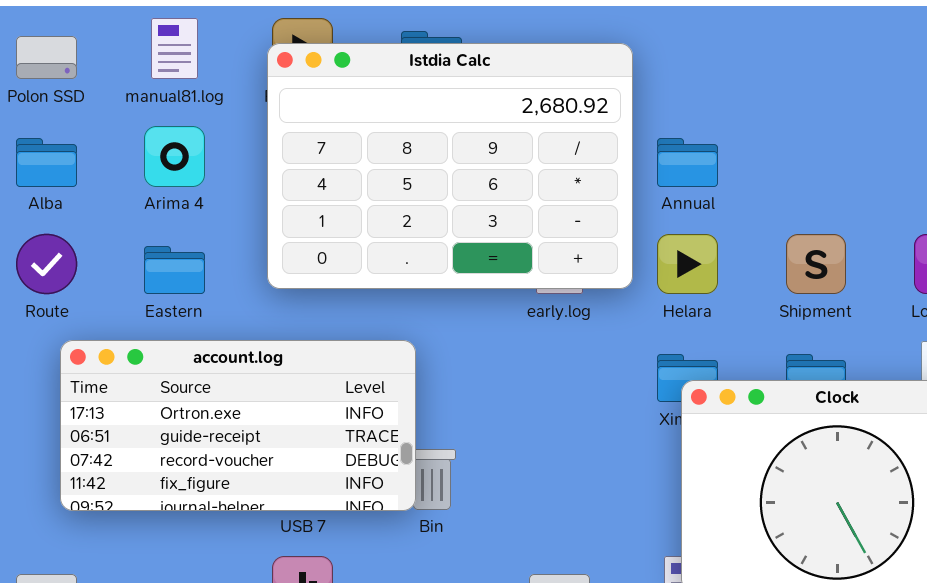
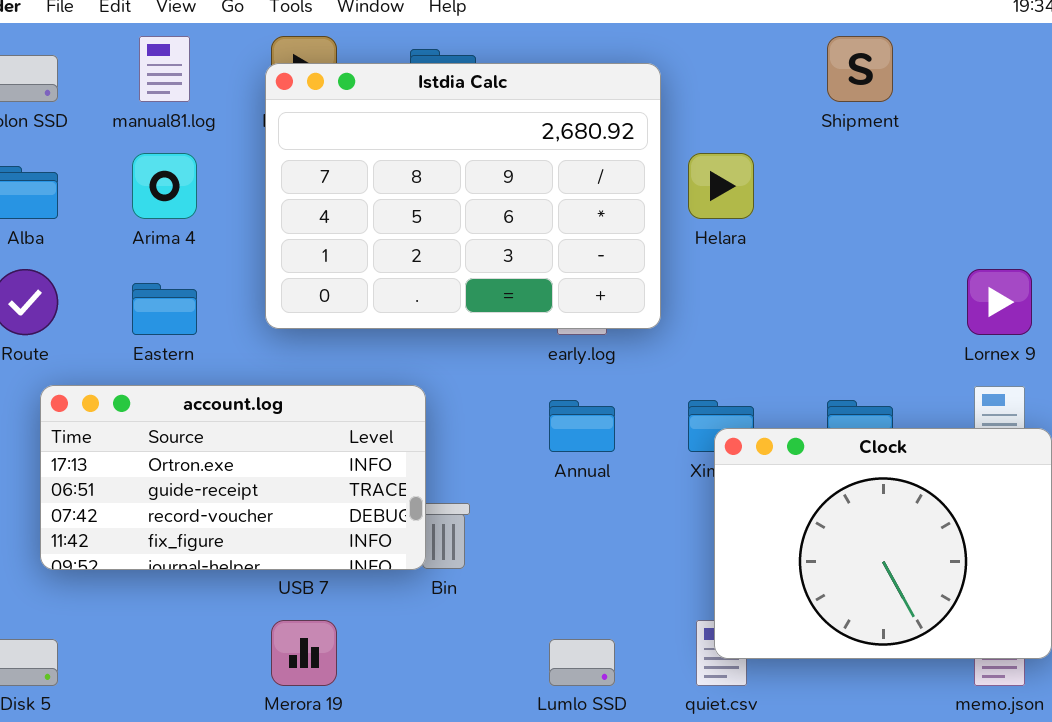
Annual: [657,138,718,187] -> [549,400,615,452], moved
Helara: [657,234,718,294] -> [688,153,754,219], moved
Shipment: [786,234,846,294] -> [827,36,893,102], moved

